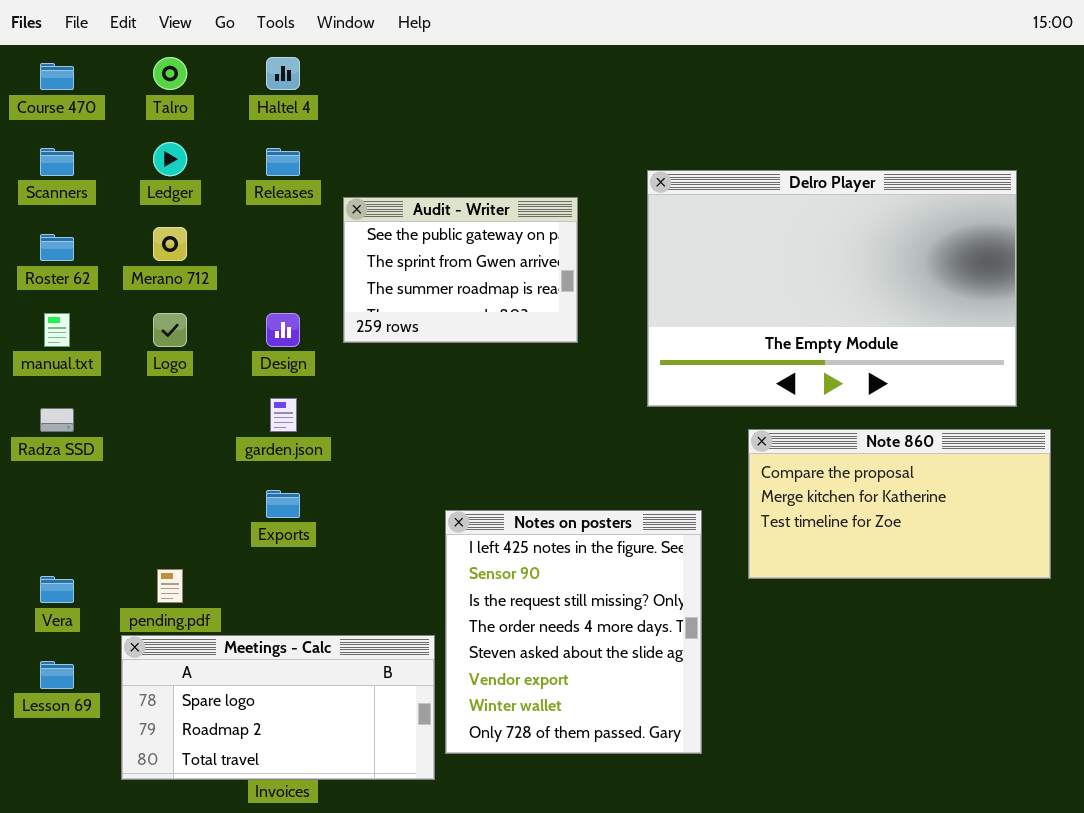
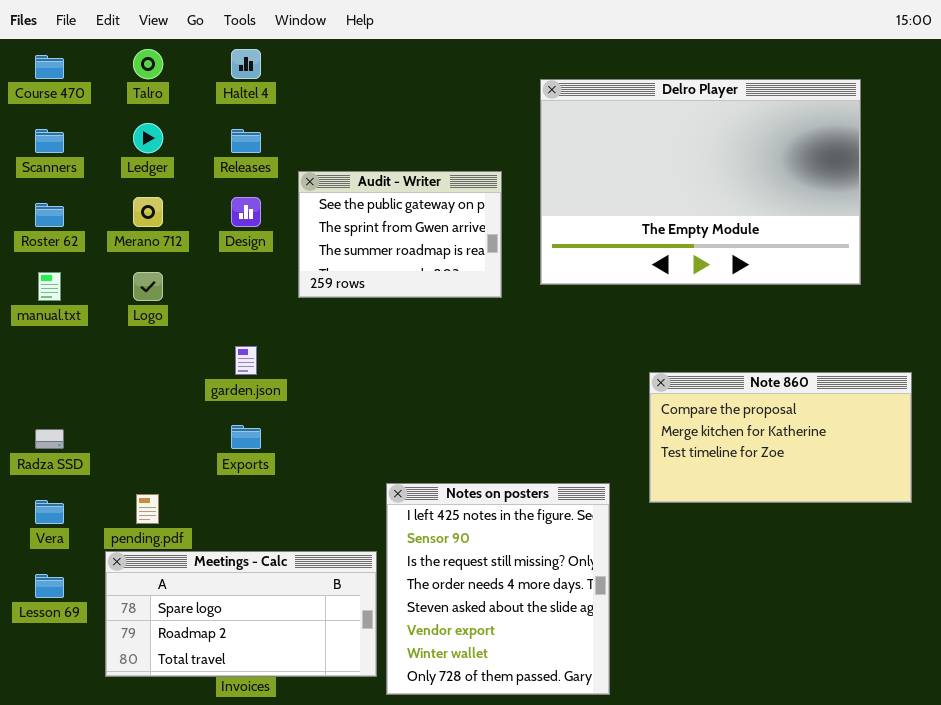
Delro Player: [647,170,1017,407] -> [540,79,861,285], moved
Design: [266,313,300,347] -> [231,197,261,227], moved
Radza SSD: [40,408,74,432] -> [35,429,64,449], moved
Notes on posters: [445,510,702,754] -> [386,483,610,695], moved

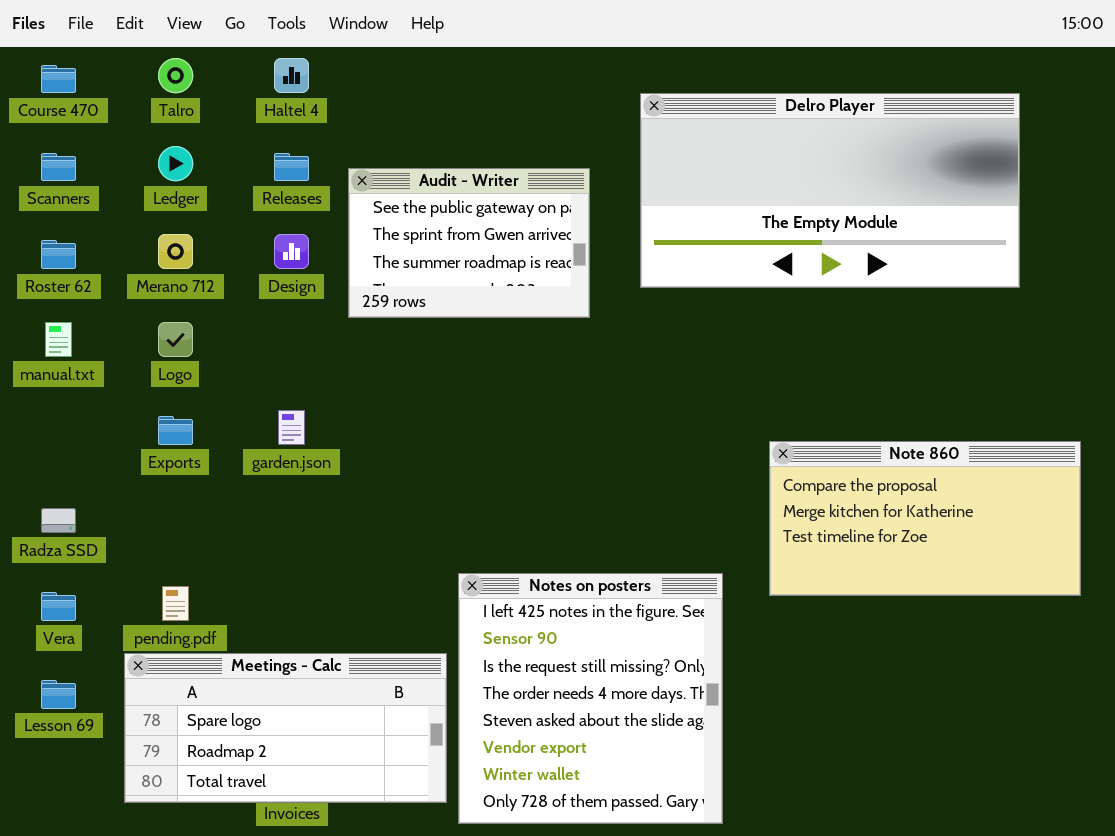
Delro Player: [540,79,861,285] -> [640,93,1020,288], resized
Audit - Writer: [298,171,502,298] -> [348,168,590,318], moved
Exports: [231,425,261,449] -> [158,416,193,445], moved

